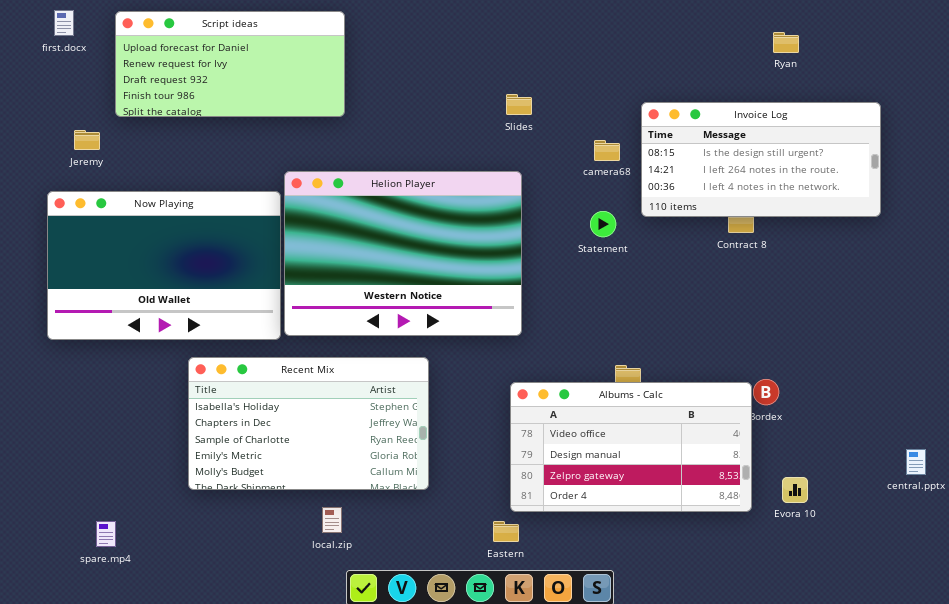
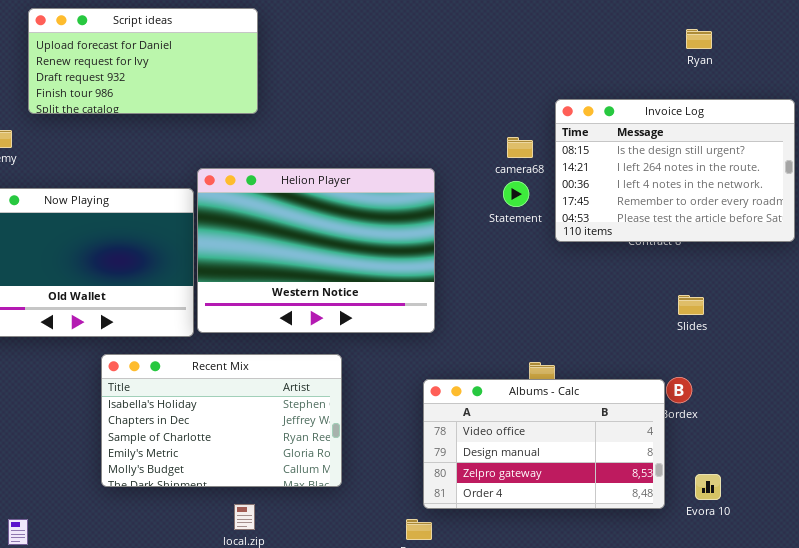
Slides: [506,94,532,115] -> [678,295,704,315], moved
Invoice Log: [641,102,881,217] -> [555,99,795,242], resized
Statement: [590,211,616,237] -> [503,181,529,207], moved

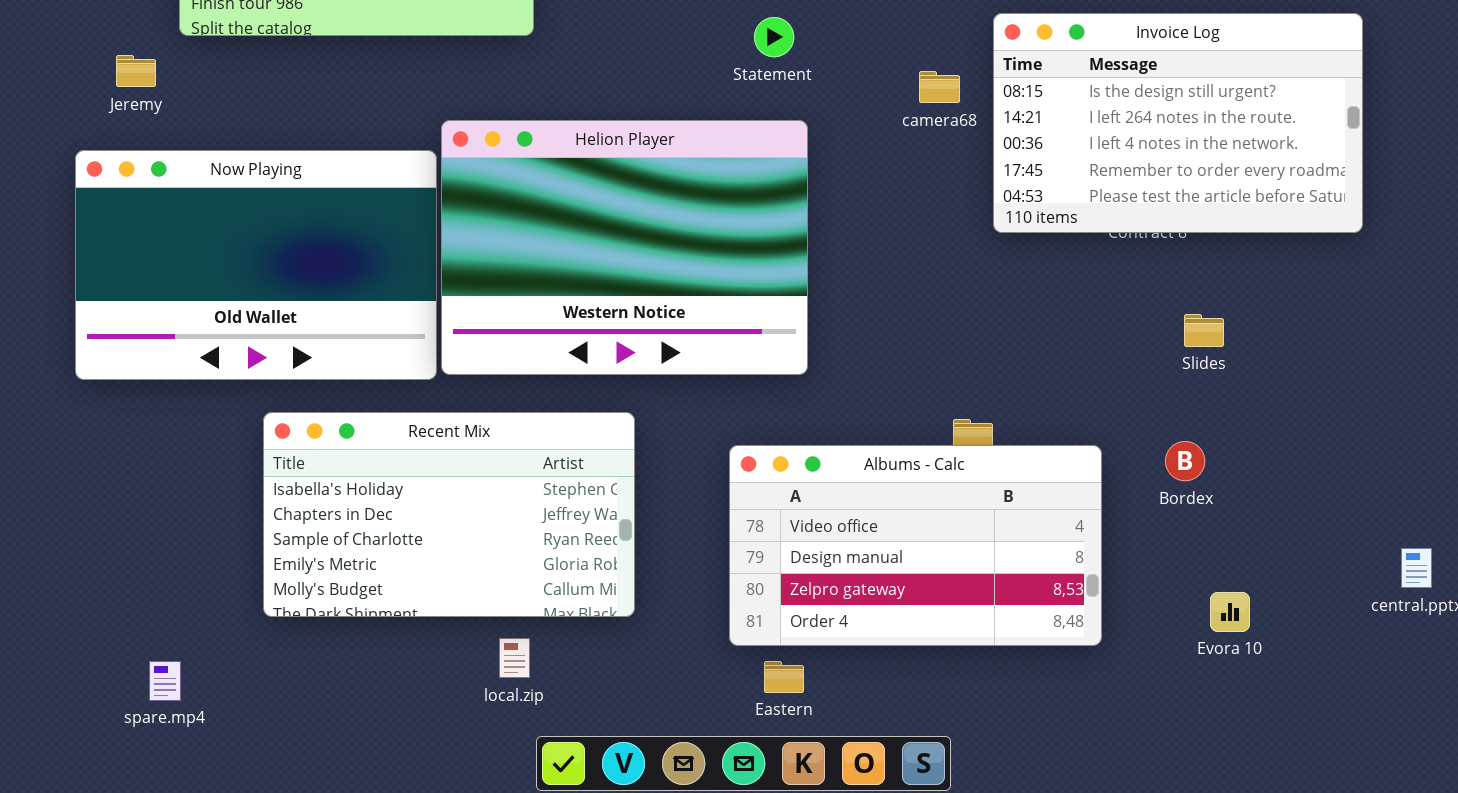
Statement: [503,181,529,207] -> [754,17,794,57], moved
Recent Mix: [101,354,342,487] -> [263,412,635,617], moved
Albums - Calc: [423,379,665,509] -> [729,445,1102,646], moved

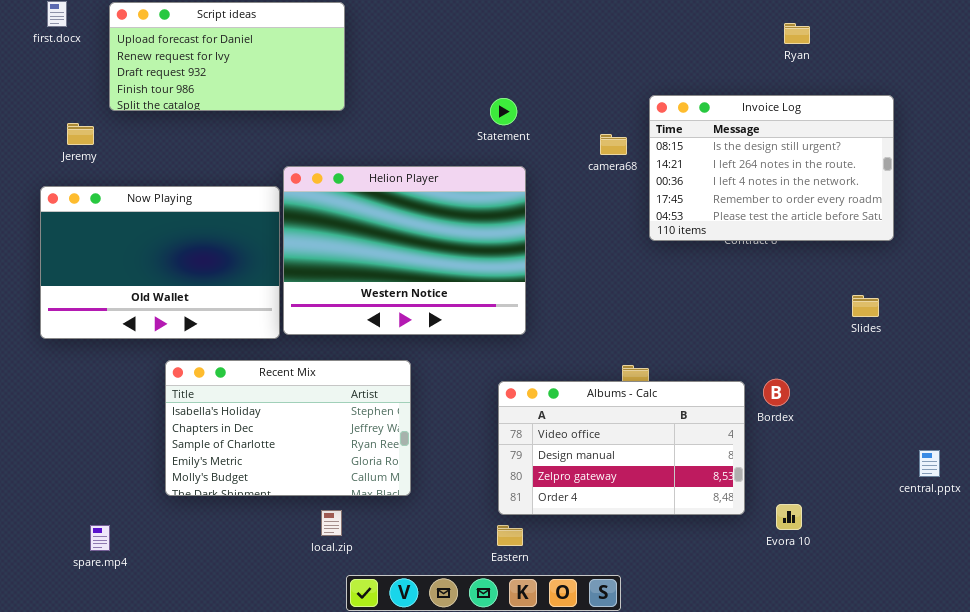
Slides: [1184,314,1224,347] -> [852,295,879,317], moved
Albums - Calc: [729,445,1102,646] -> [498,381,745,515], moved
Evora 10: [1210,592,1250,632] -> [776,504,802,530], moved

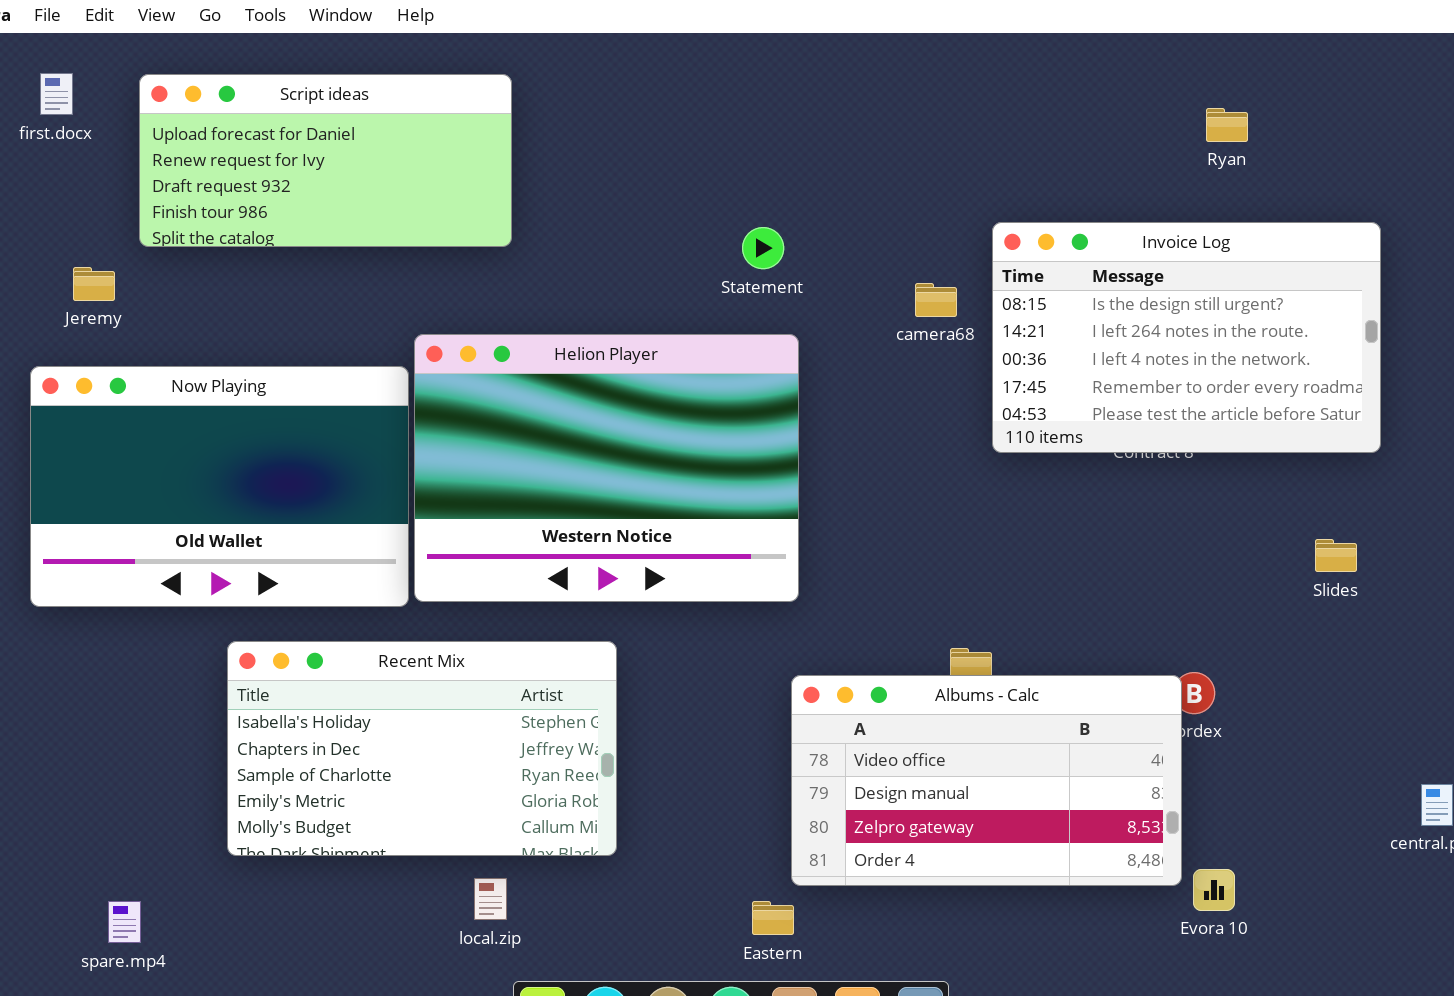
Albums - Calc: [498,381,745,515] -> [791,675,1182,886], moved

